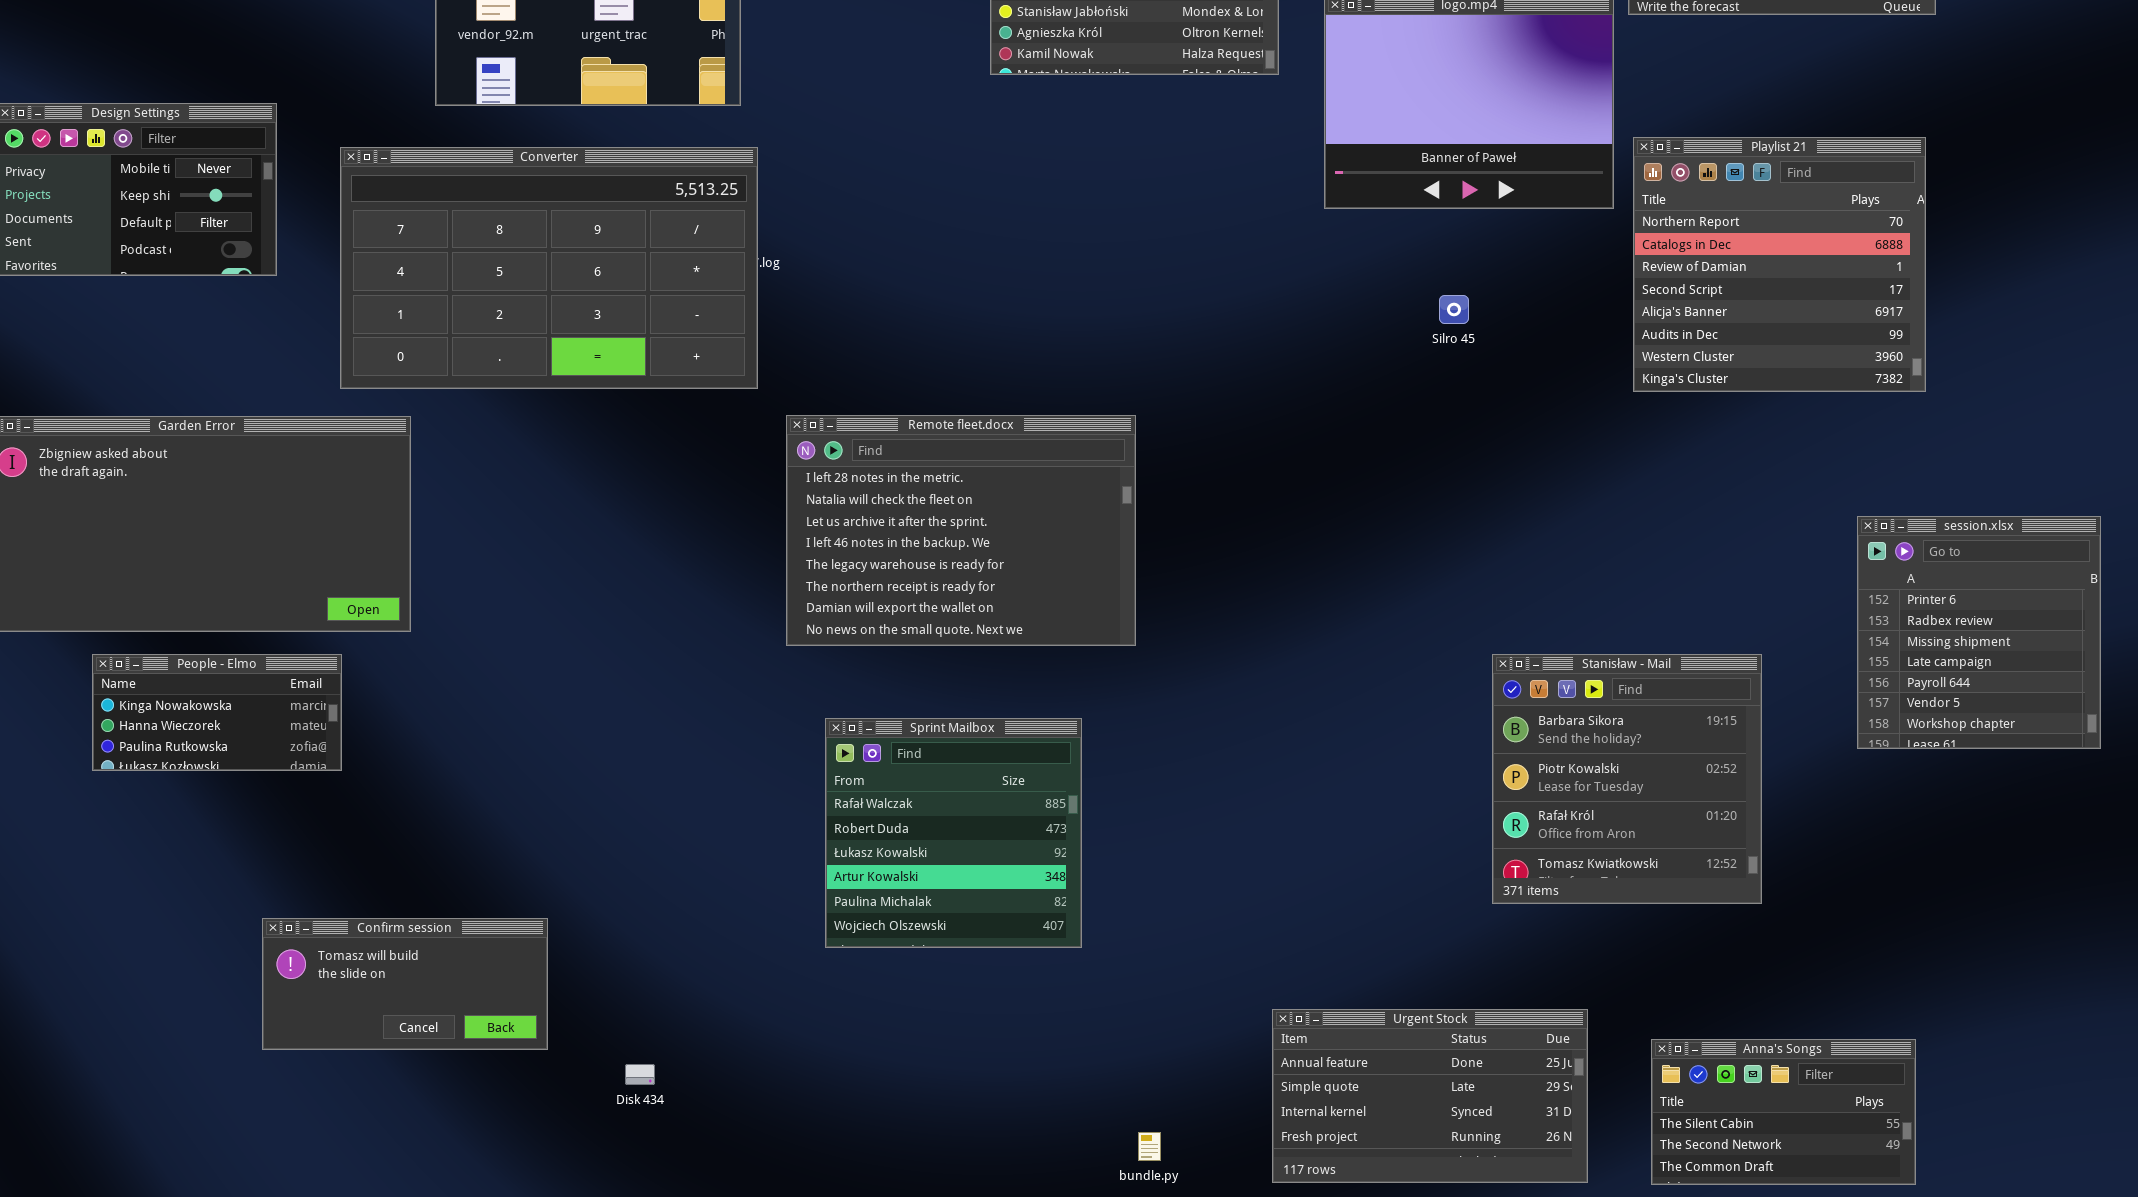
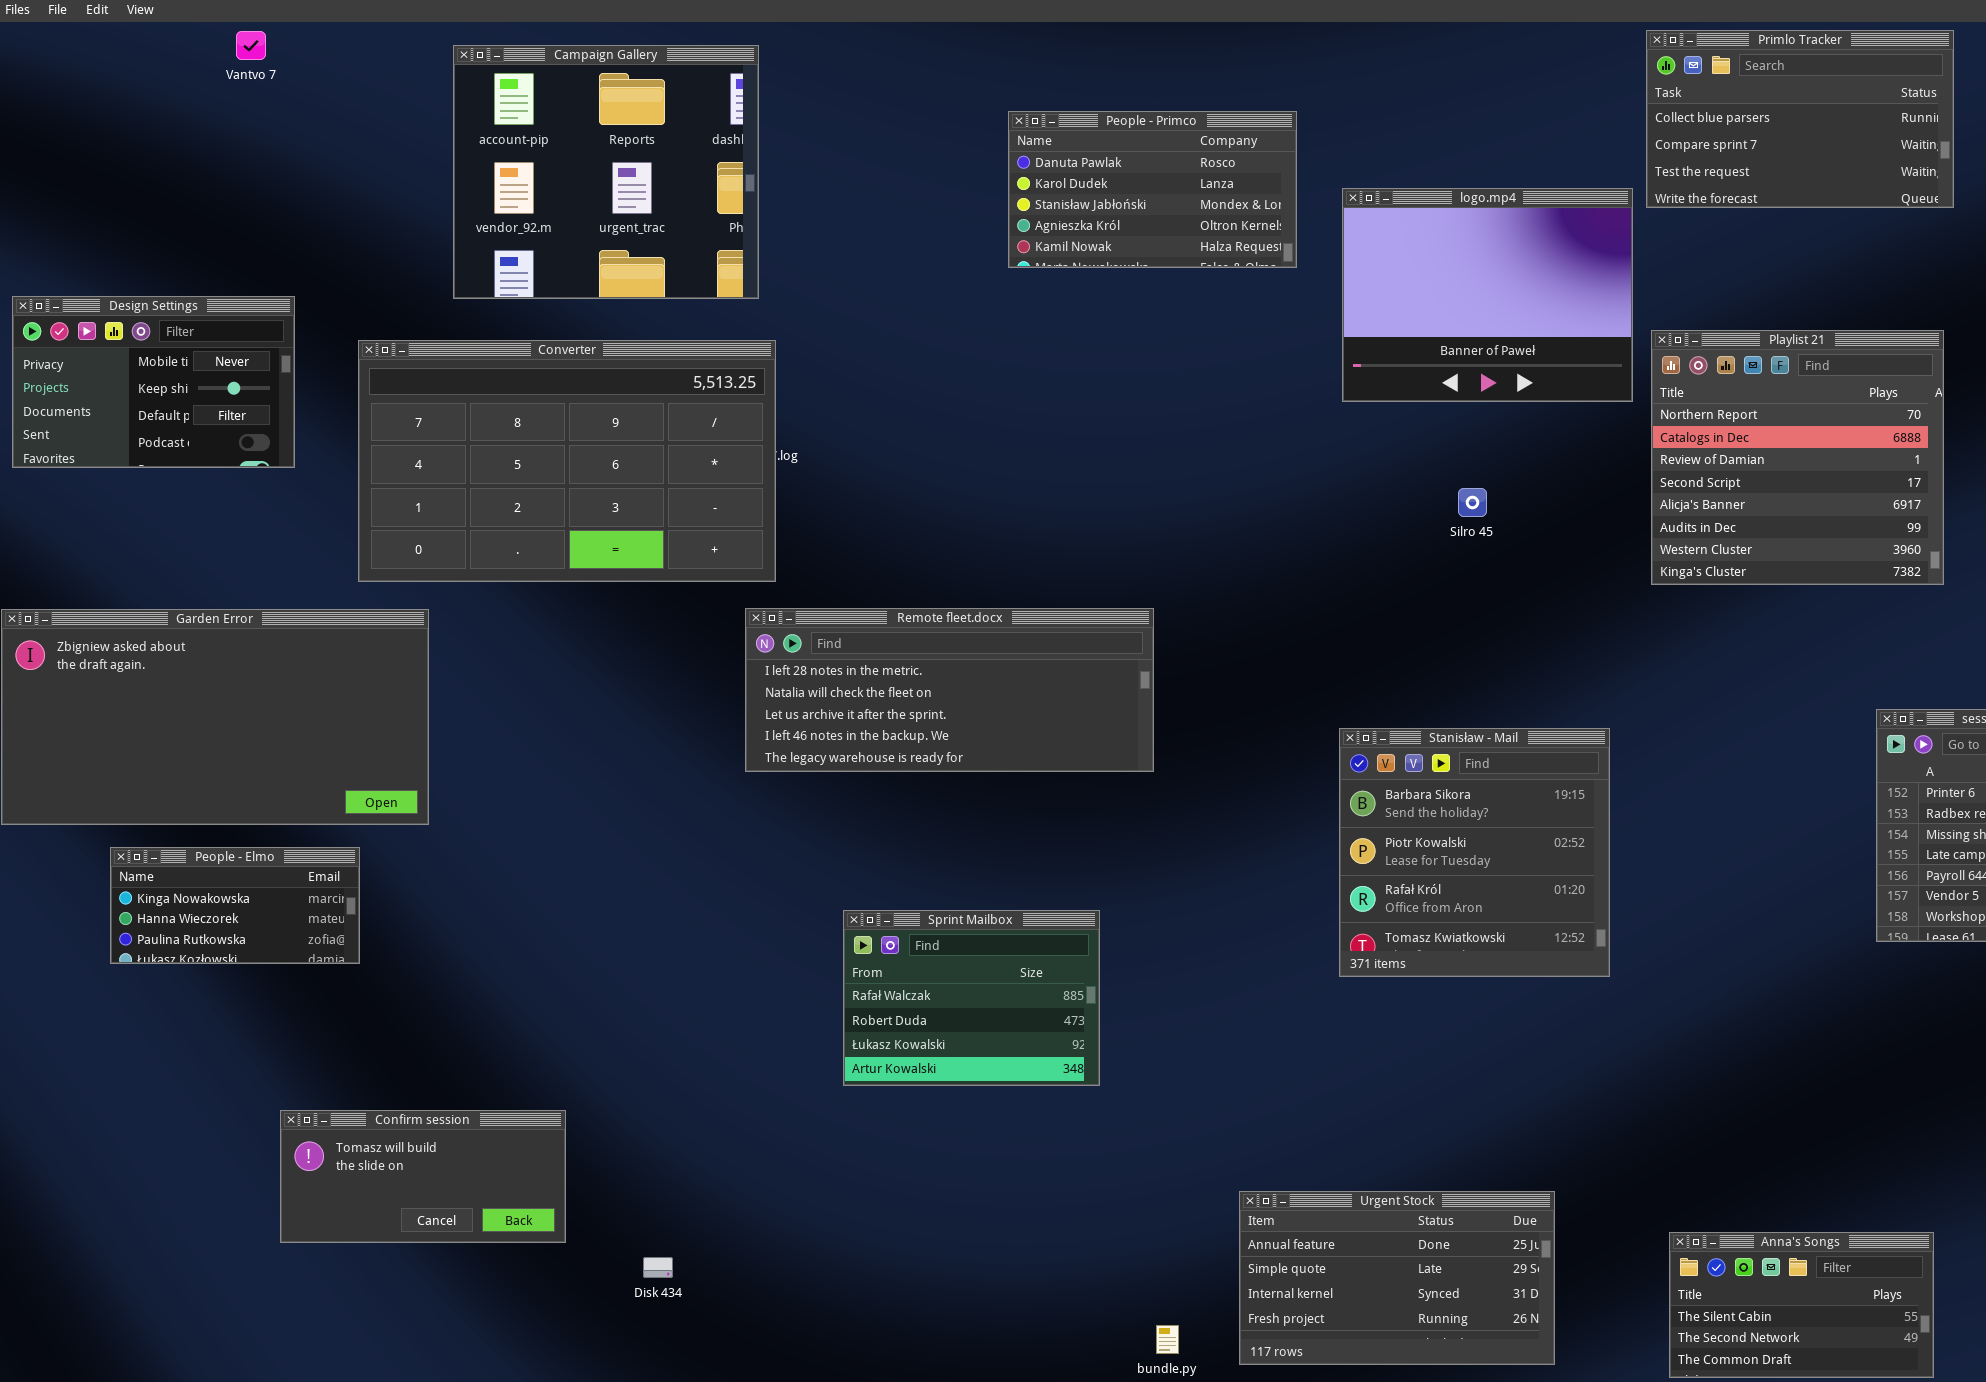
Remote fleet.docx: [786,415,1136,646] -> [745,608,1154,772], resized
Stanisław - Mail: [1492,654,1762,904] -> [1339,728,1610,977], moved
Sprint Mailbox: [825,718,1082,948] -> [843,910,1100,1086], resized
Urgent Stock: [1272,1009,1588,1183] -> [1239,1191,1555,1365], moved

